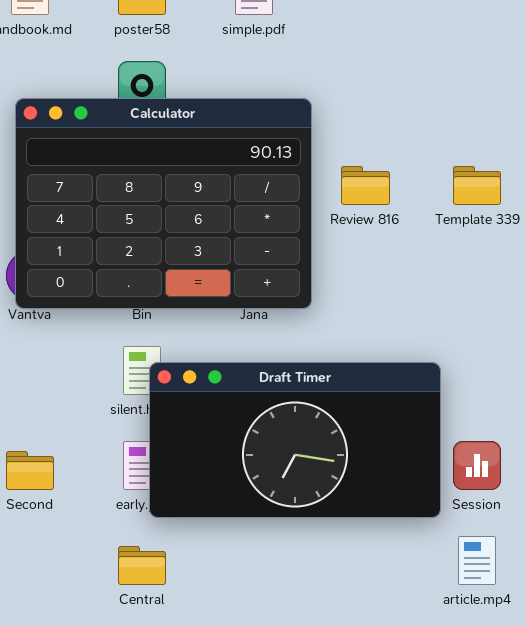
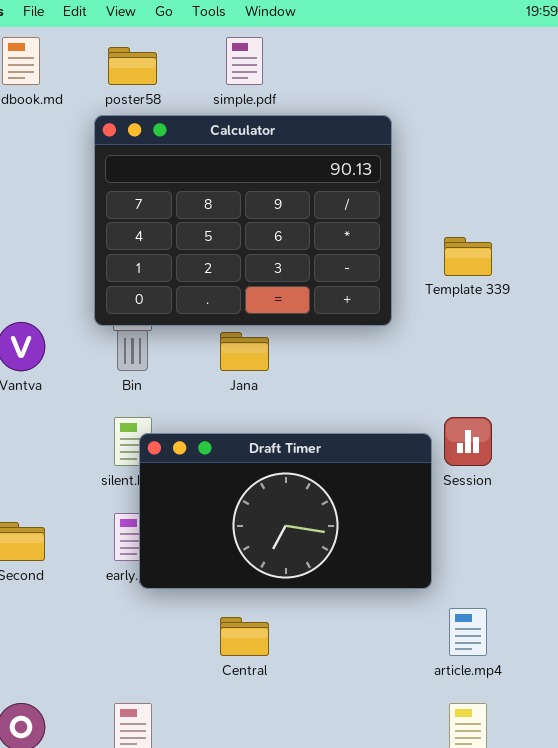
Calculator: [15,98,312,309] -> [94,115,392,326], moved
Session: [453,441,501,490] -> [444,417,492,466], moved
Central: [118,546,166,585] -> [220,617,269,656], moved

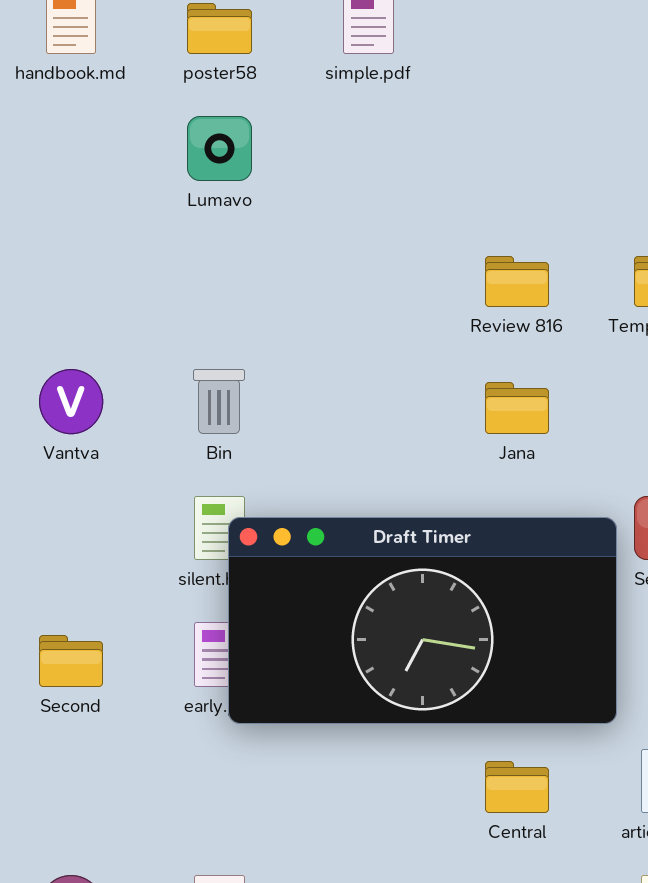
Calculator: [94,115,392,326] -> none, closed
Jana: [220,332,269,371] -> [485,382,549,434], moved
Central: [220,617,269,656] -> [485,761,549,813], moved

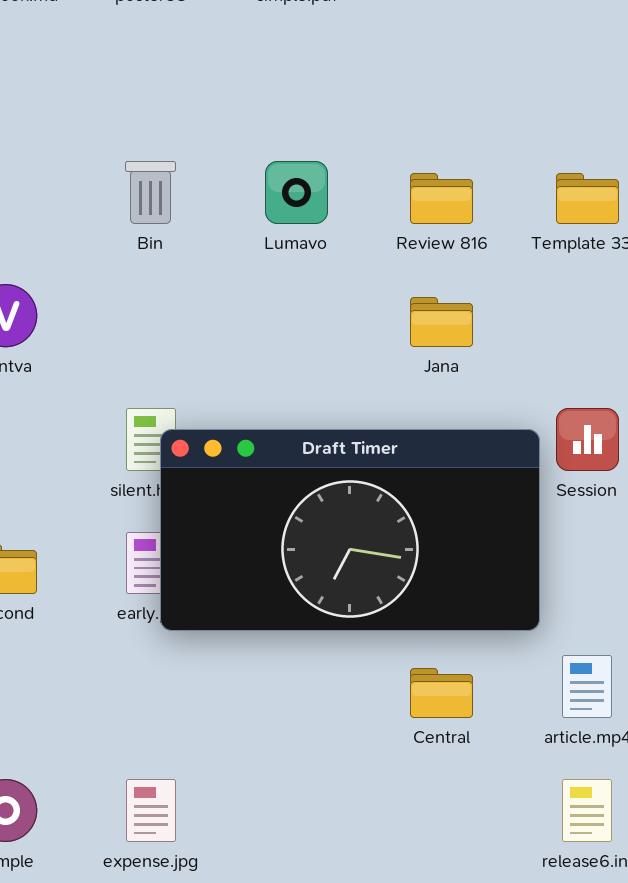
Lumavo: [187,116,252,181] -> [265,161,328,224], moved
Bin: [193,369,245,434] -> [125,161,176,224], moved

